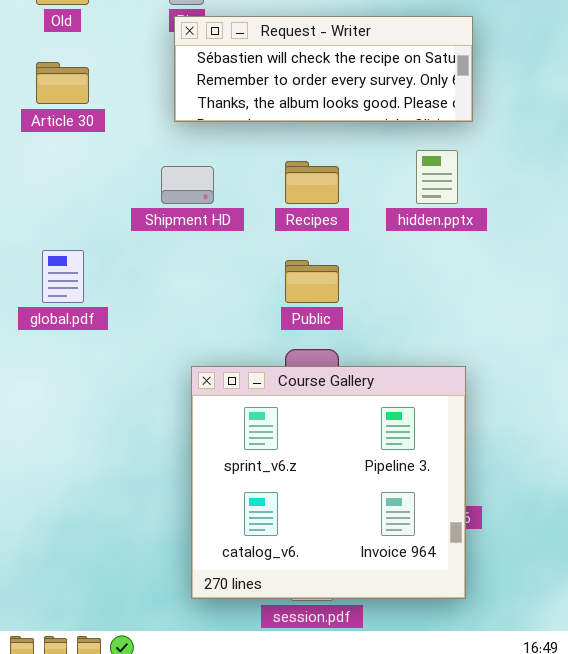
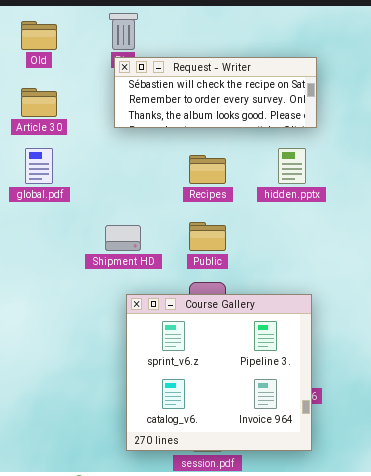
Shipment HD: [161,166,214,204] -> [105,225,141,251], moved
global.pdf: [42,250,84,303] -> [25,148,53,184], moved

